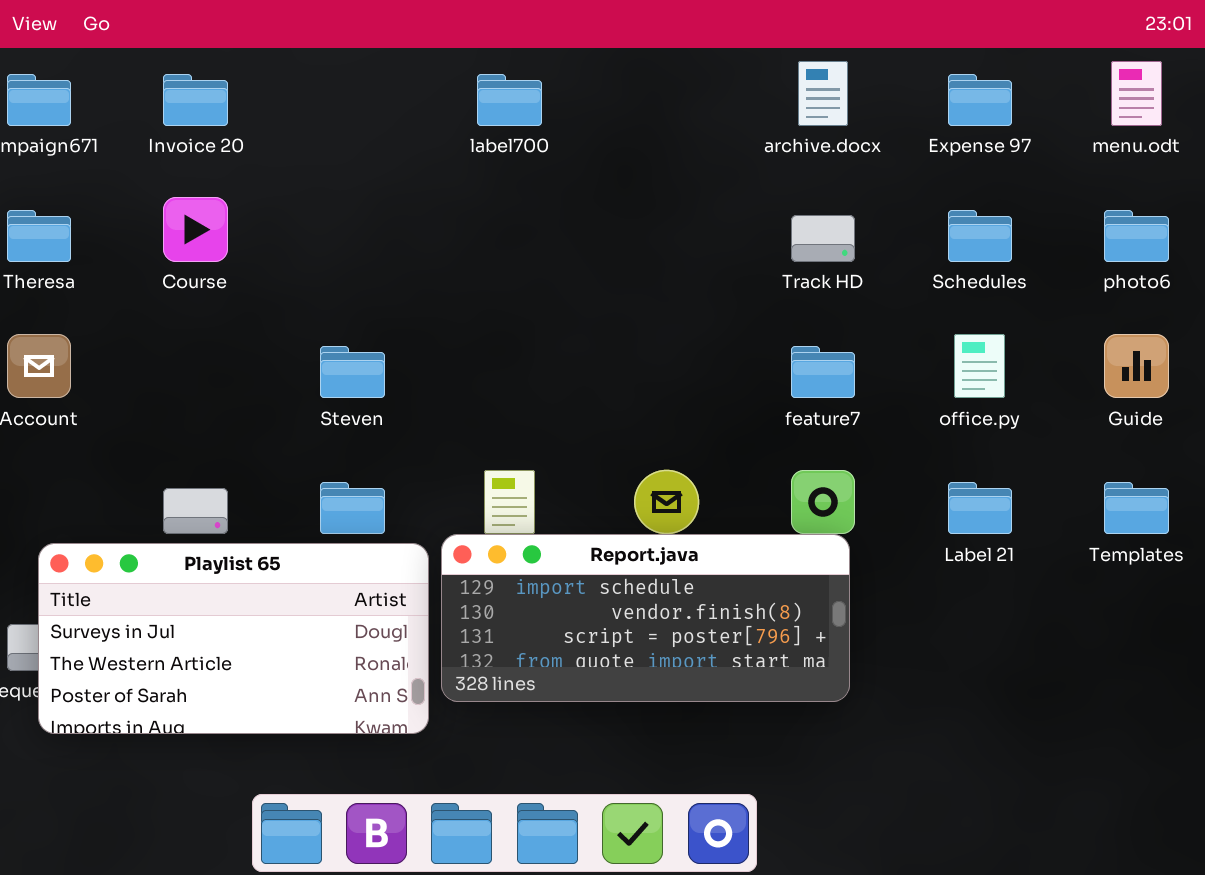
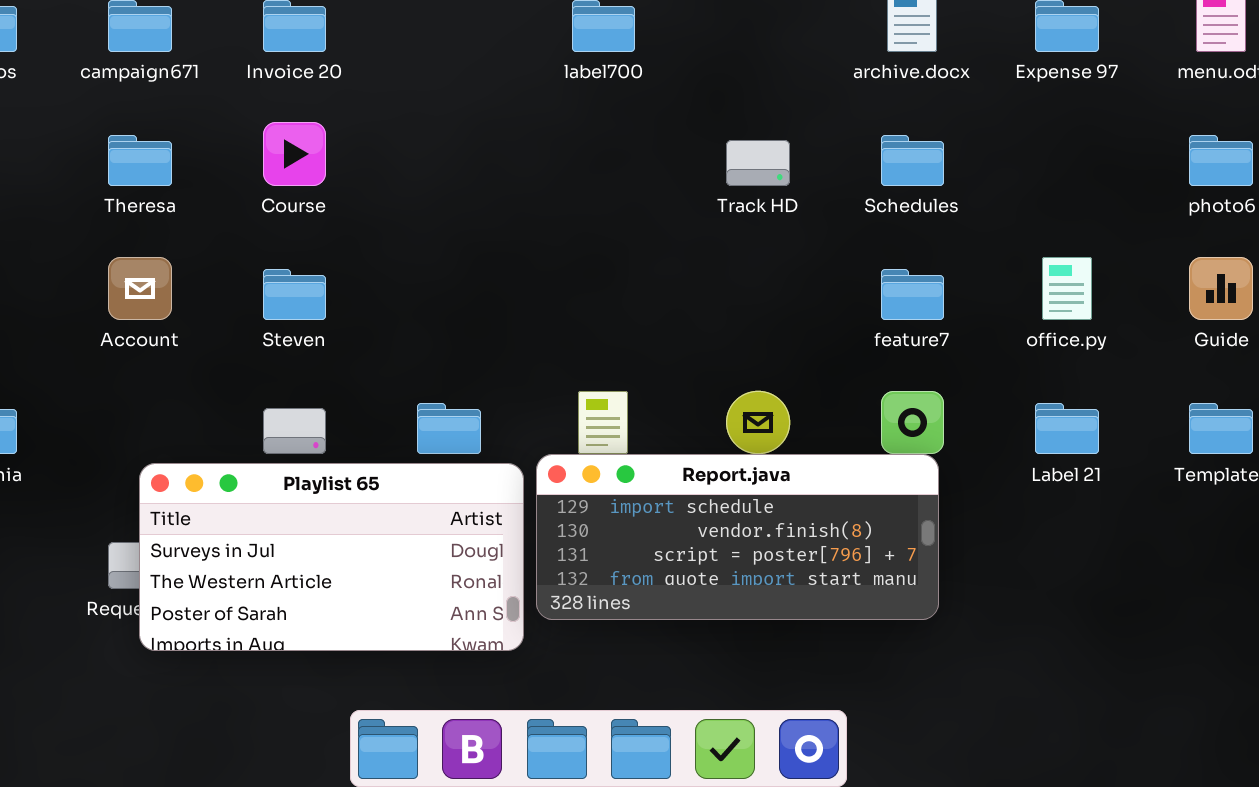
Schedules: [948,210,1012,262] -> [881,135,944,186], moved
Track HD: [791,215,855,262] -> [726,140,790,186], moved
Steven: [320,346,385,398] -> [263,269,326,320], moved

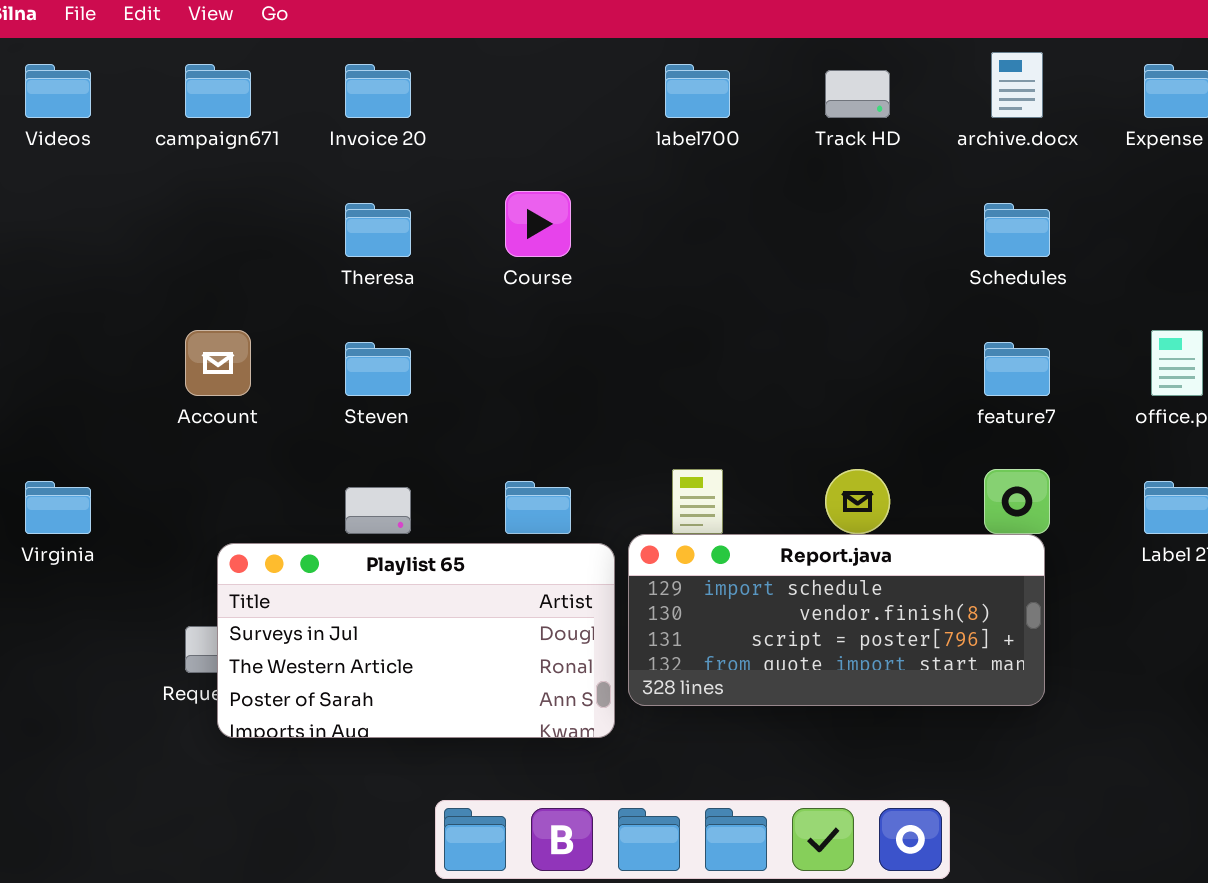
Course: [263,122,326,186] -> [505,191,571,257], moved
Theresa: [108,135,172,186] -> [345,203,411,257], moved
Track HD: [726,140,790,186] -> [825,70,890,118], moved

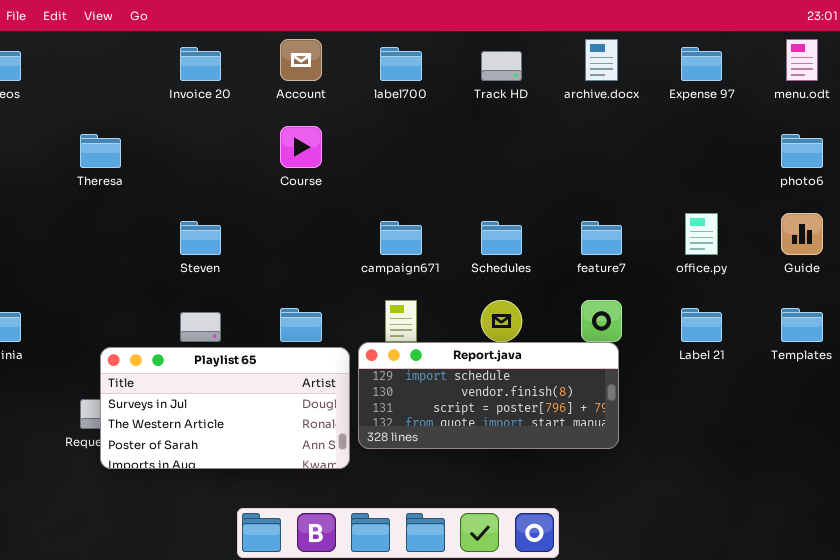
campaign671: [185,64,251,118] -> [380,221,422,255], moved
Theresa: [345,203,411,257] -> [80,134,121,168], moved
Schedules: [984,203,1050,257] -> [481,221,522,255], moved
Account: [185,330,251,396] -> [280,39,322,81], moved

